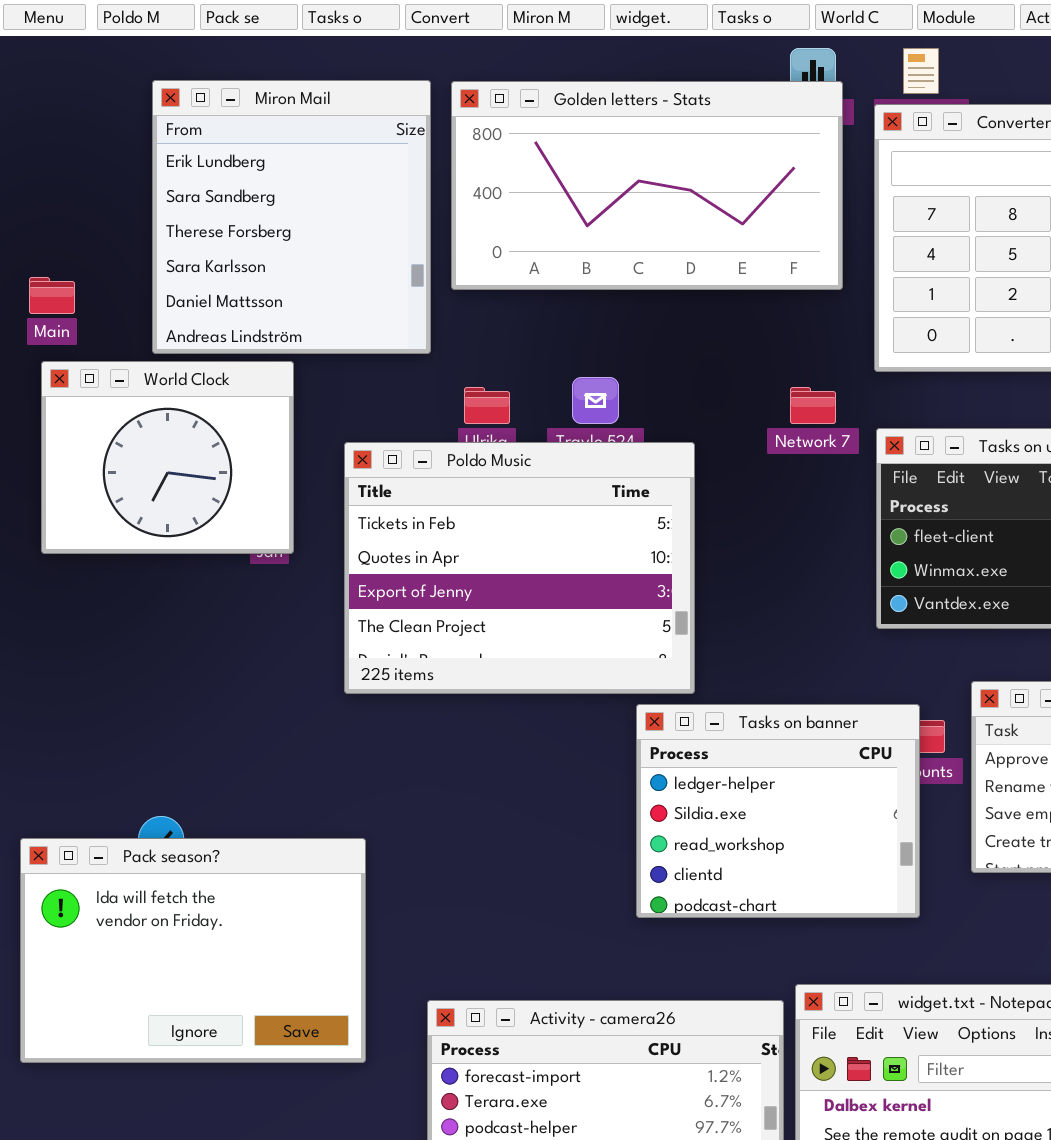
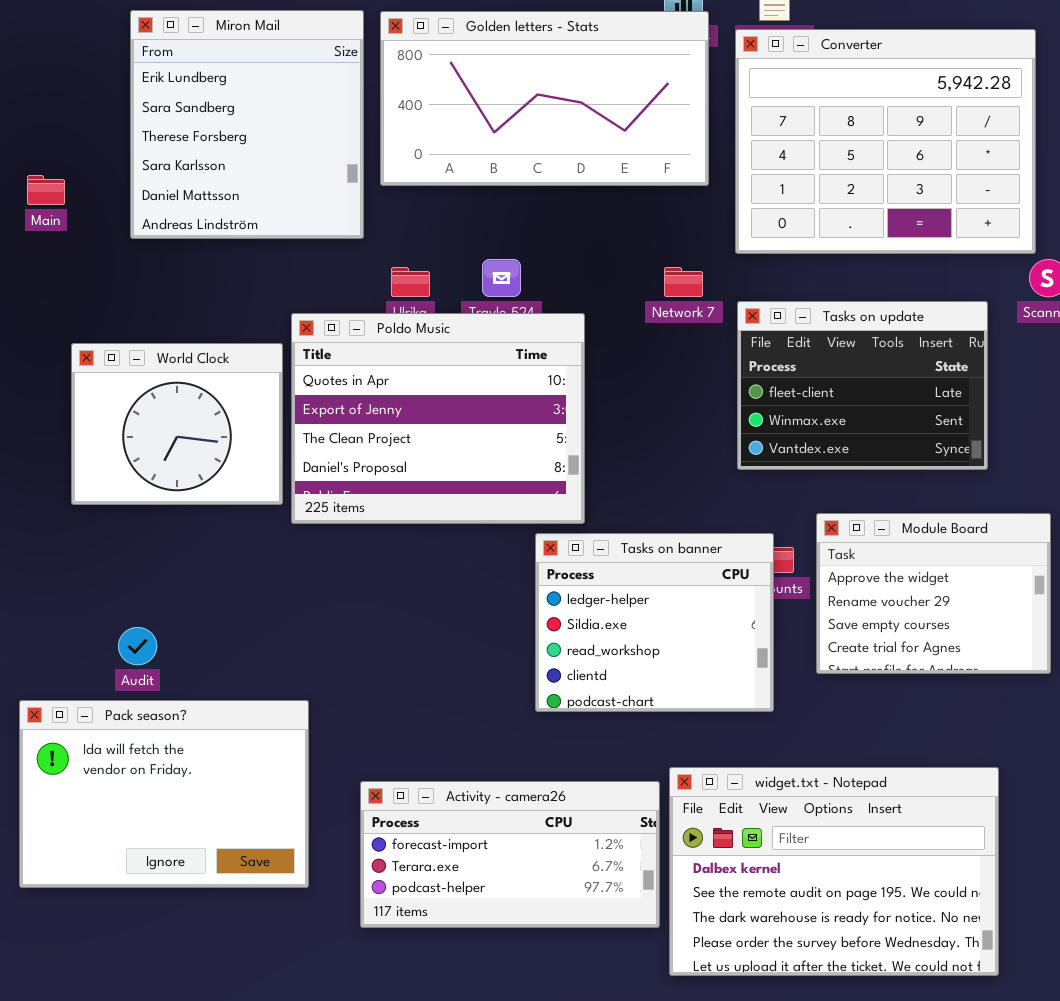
World Clock: [41,361,294,554] -> [71,343,283,505], moved
Poldo Music: [344,442,695,694] -> [291,313,585,524], scrolled down 1 row
Pack season?: [20,838,366,1063] -> [19,700,309,888], moved

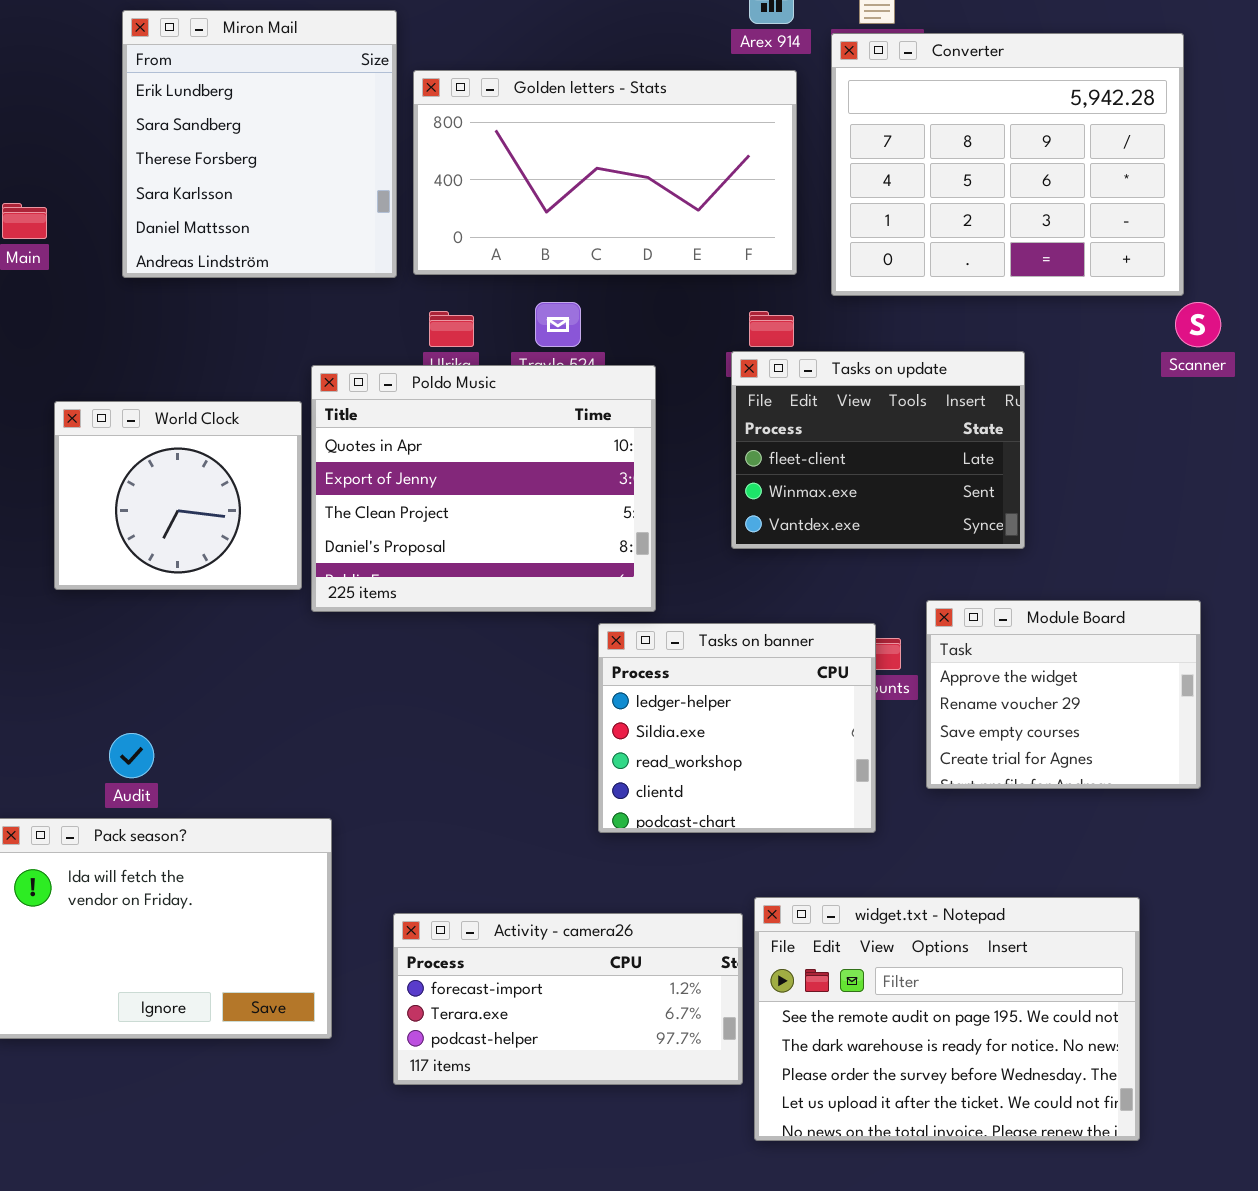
Golden letters - Stats: [380,11,709,186] -> [413,70,797,275], moved
Tasks on update: [737,301,988,470] -> [731,351,1025,549], moved
widget.txt - Notepad: [669,767,999,976] -> [754,897,1140,1141], scrolled down 1 row

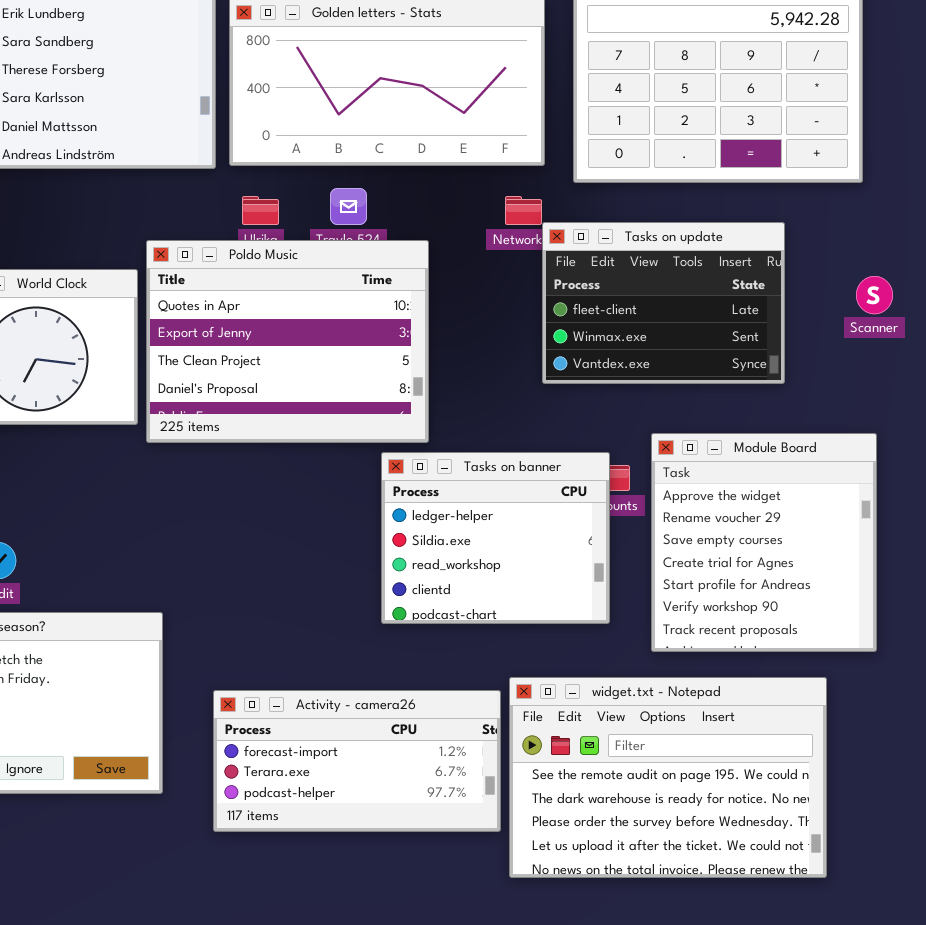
Scanner: [1175,302,1221,347] -> [856,276,893,314], moved
Tasks on update: [731,351,1025,549] -> [542,222,785,384], moved
Module Board: [926,600,1201,789] -> [651,433,877,652], resized

